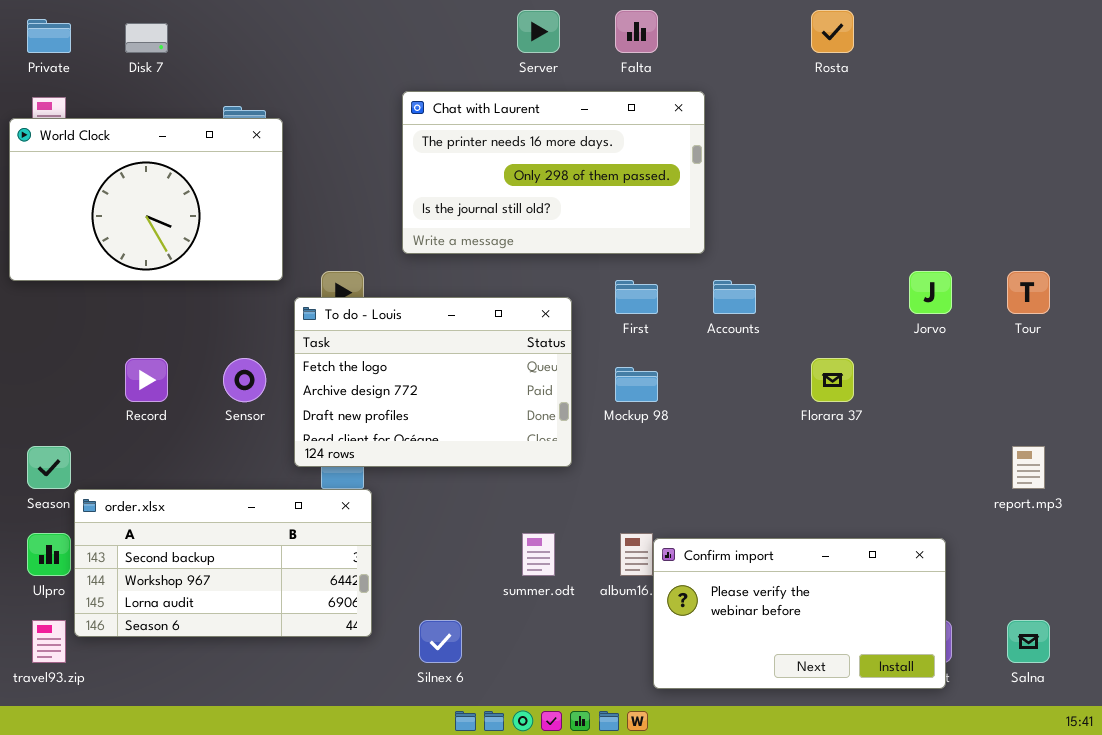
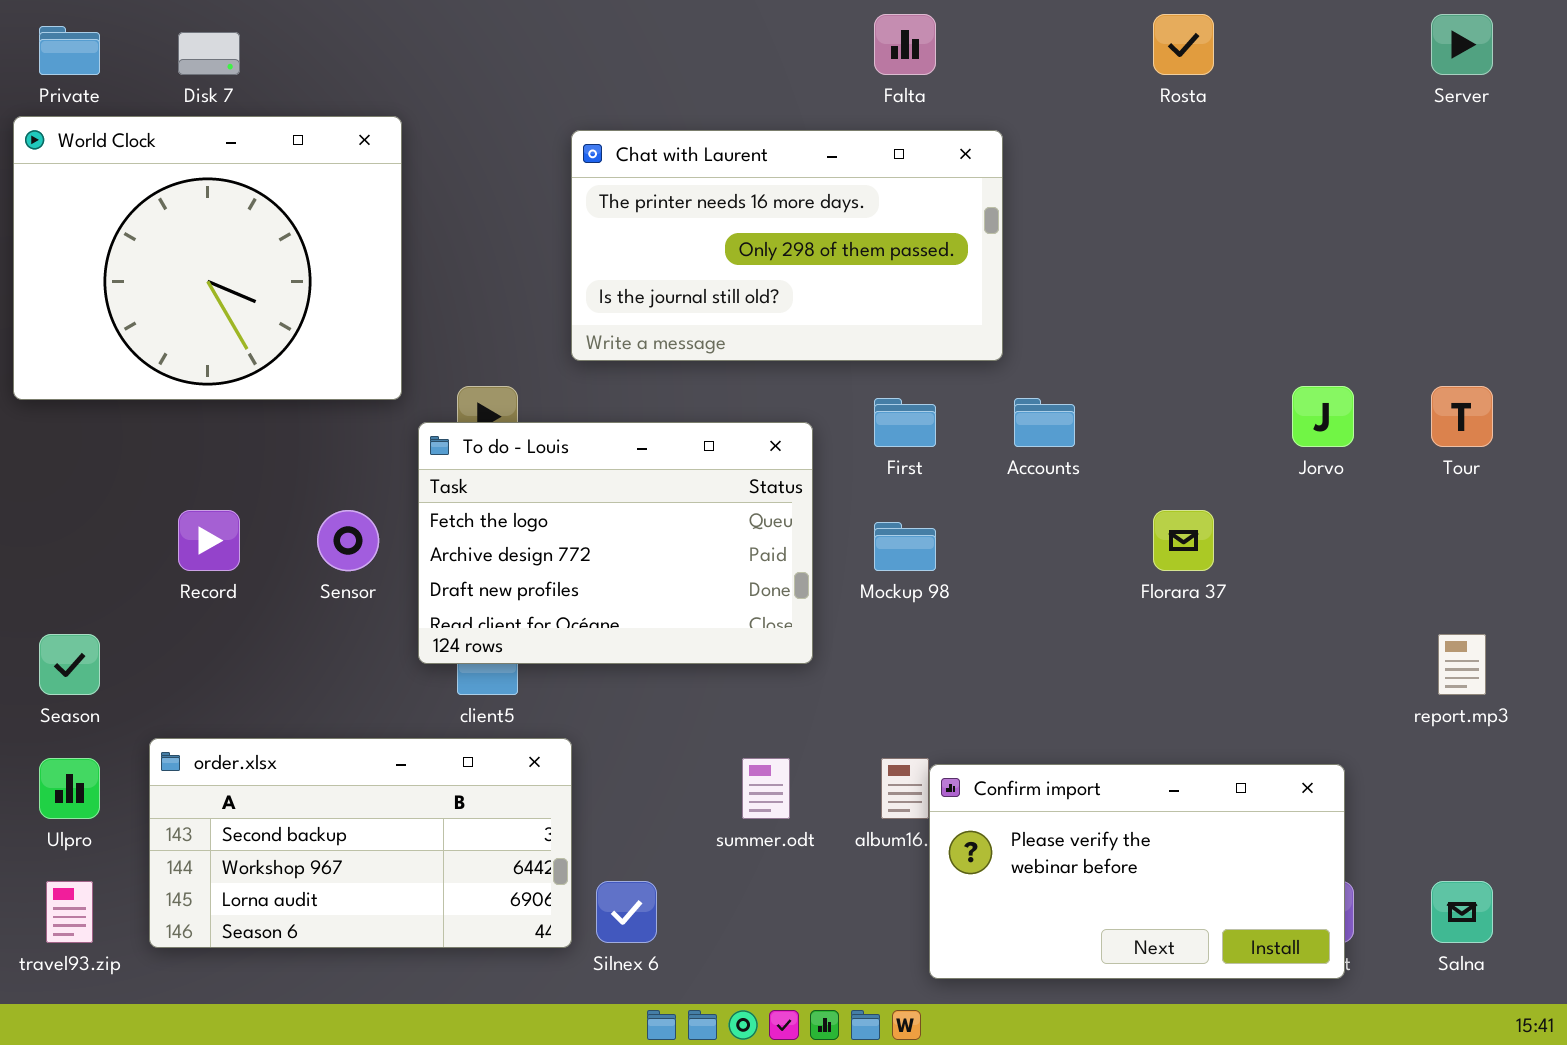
Server: [517,10,560,53] -> [1431,14,1493,75], moved
World Clock: [9,118,283,281] -> [13,116,402,400], resized
order.xlsx: [74,489,372,637] -> [149,738,572,948], moved

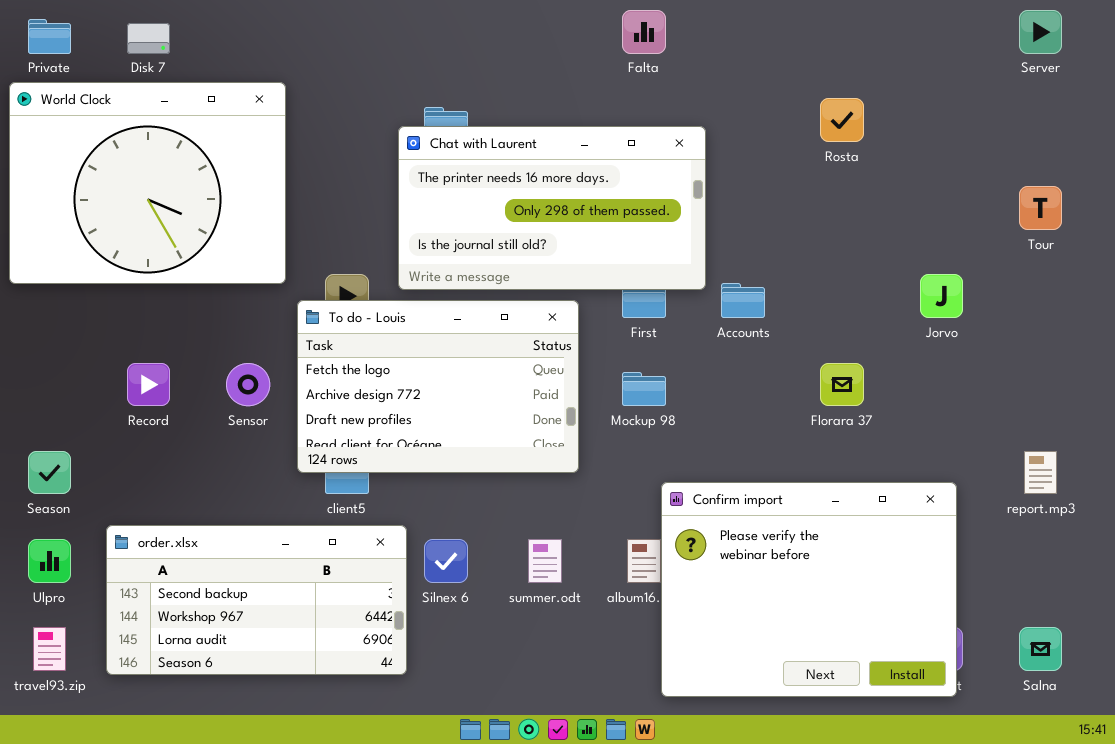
Rosta: [1153,14,1214,75] -> [820,98,864,142], moved
Chat with Laurent: [571,130,1003,361] -> [398,126,706,290], moved
Tour: [1431,386,1493,447] -> [1019,186,1062,230], moved
Confirm import: [929,764,1345,979] -> [661,482,957,697], resized
Silnex 6: [596,881,657,943] -> [424,539,468,583], moved

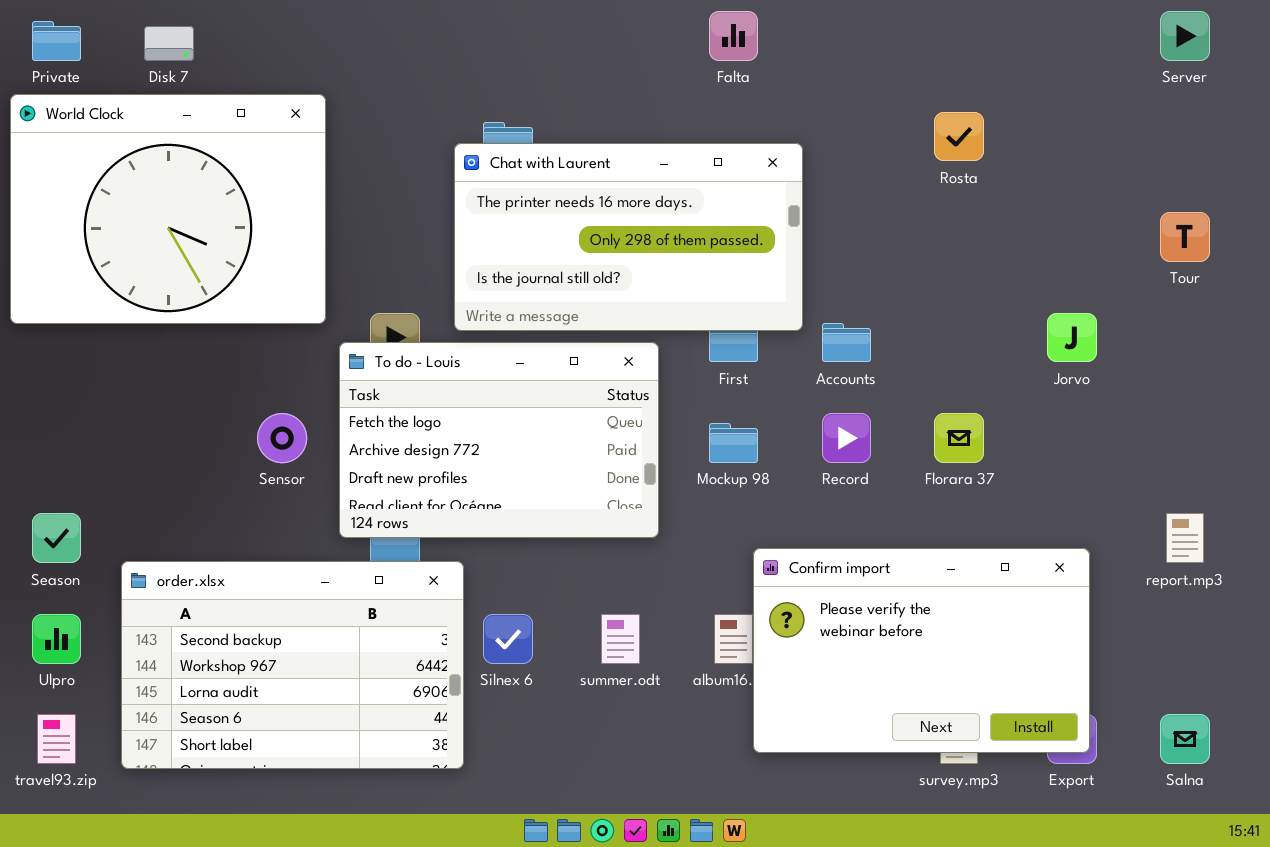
Record: [127,363,170,406] -> [822,413,871,463], moved
Confirm import: [661,482,957,697] -> [753,548,1090,753], resized
order.xlsx: [106,525,407,675] -> [121,561,464,769], resized

